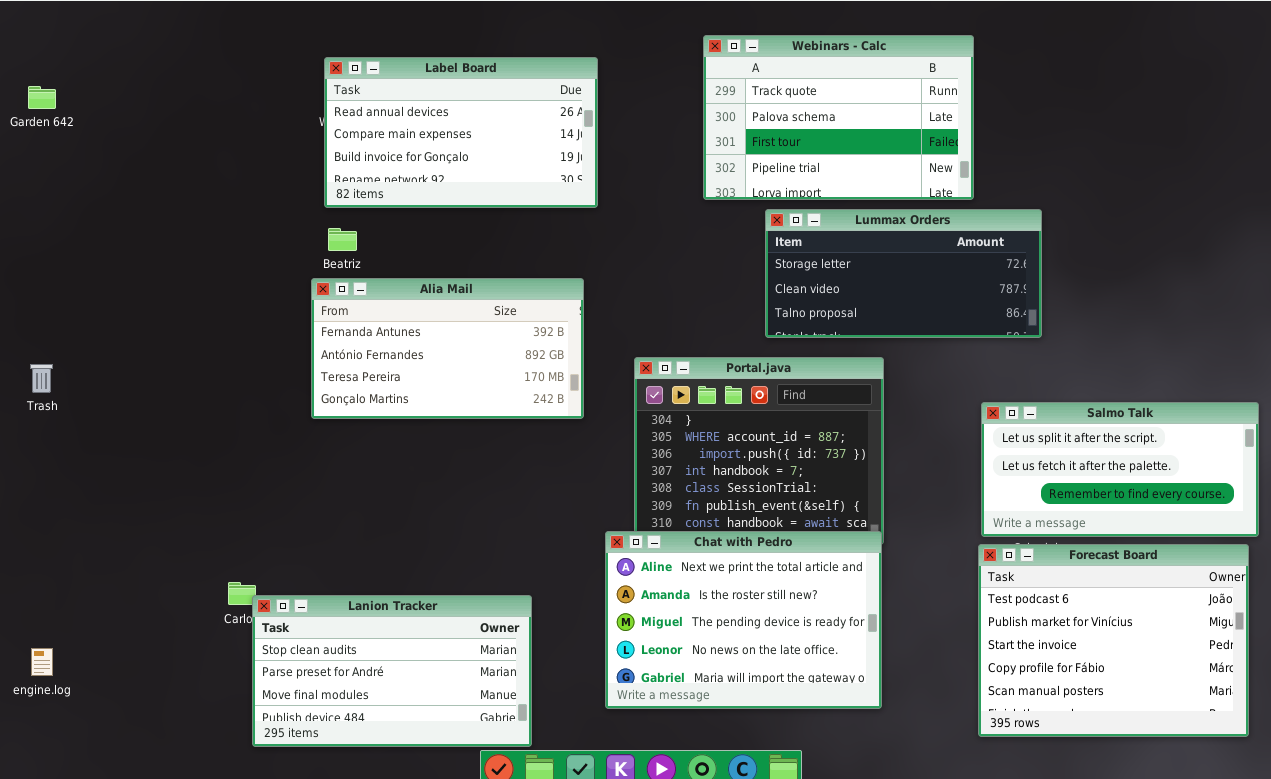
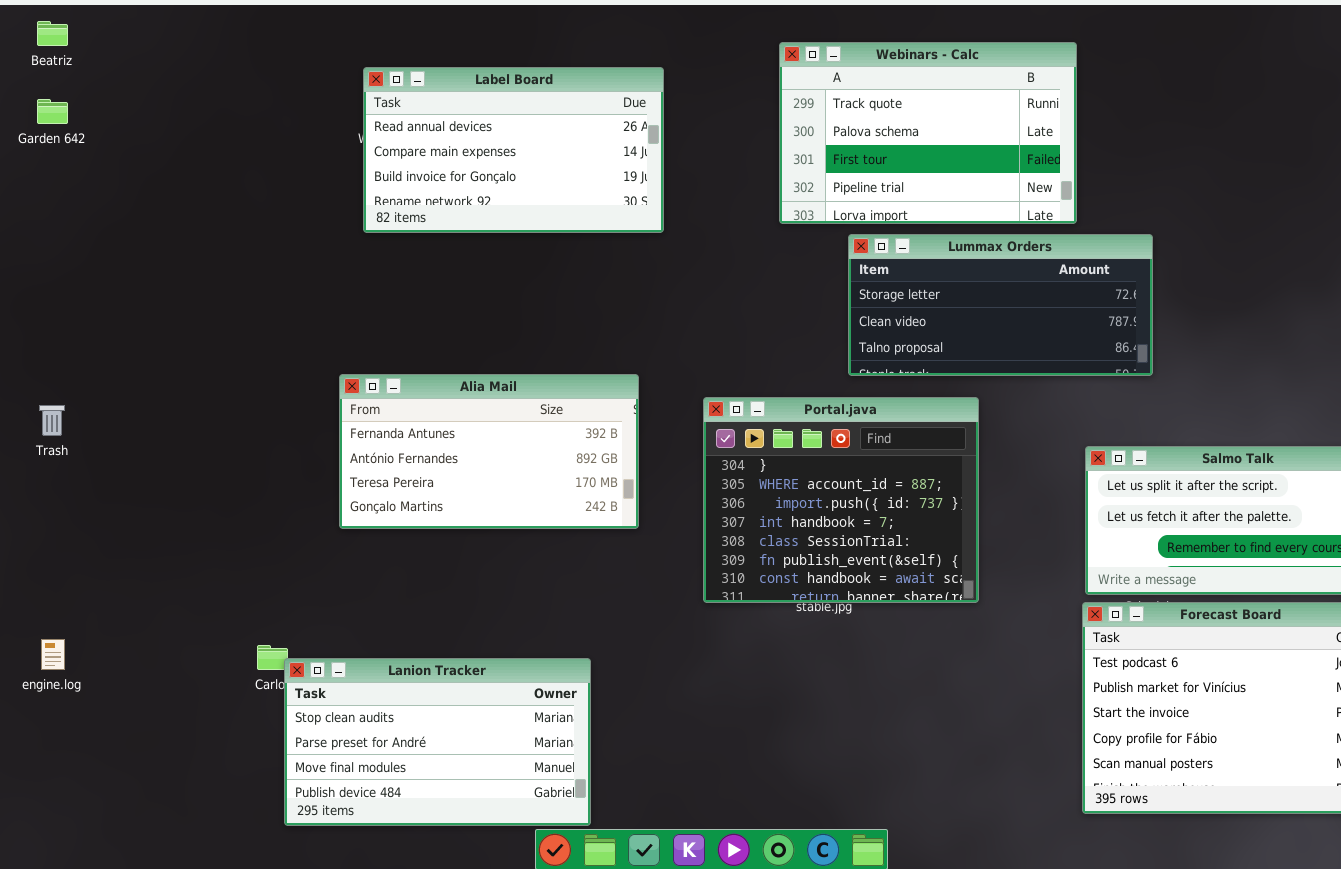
Beatriz: [328,228,357,251] -> [37,21,68,46], moved
Alia Mail: [311,278,584,419] -> [339,374,639,529], moved
Chat with Pedro: [605,531,882,709] -> none, closed
engine.log: [31,648,53,676] -> [41,639,65,670], moved

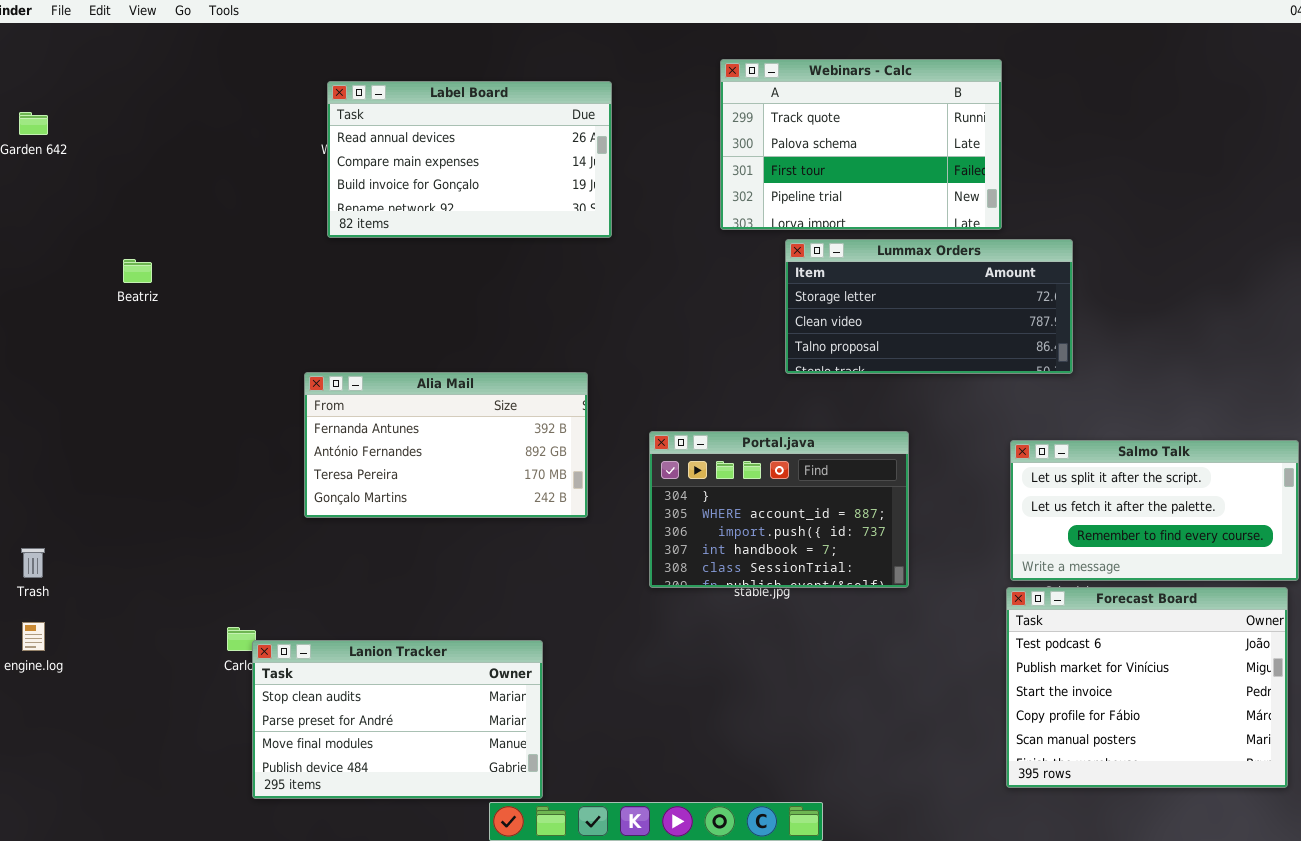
Beatriz: [37,21,68,46] -> [123,259,152,283], moved
Portal.java: [703,397,979,603] -> [649,431,909,588], resized
Trash: [39,405,65,436] -> [21,548,45,578], moved

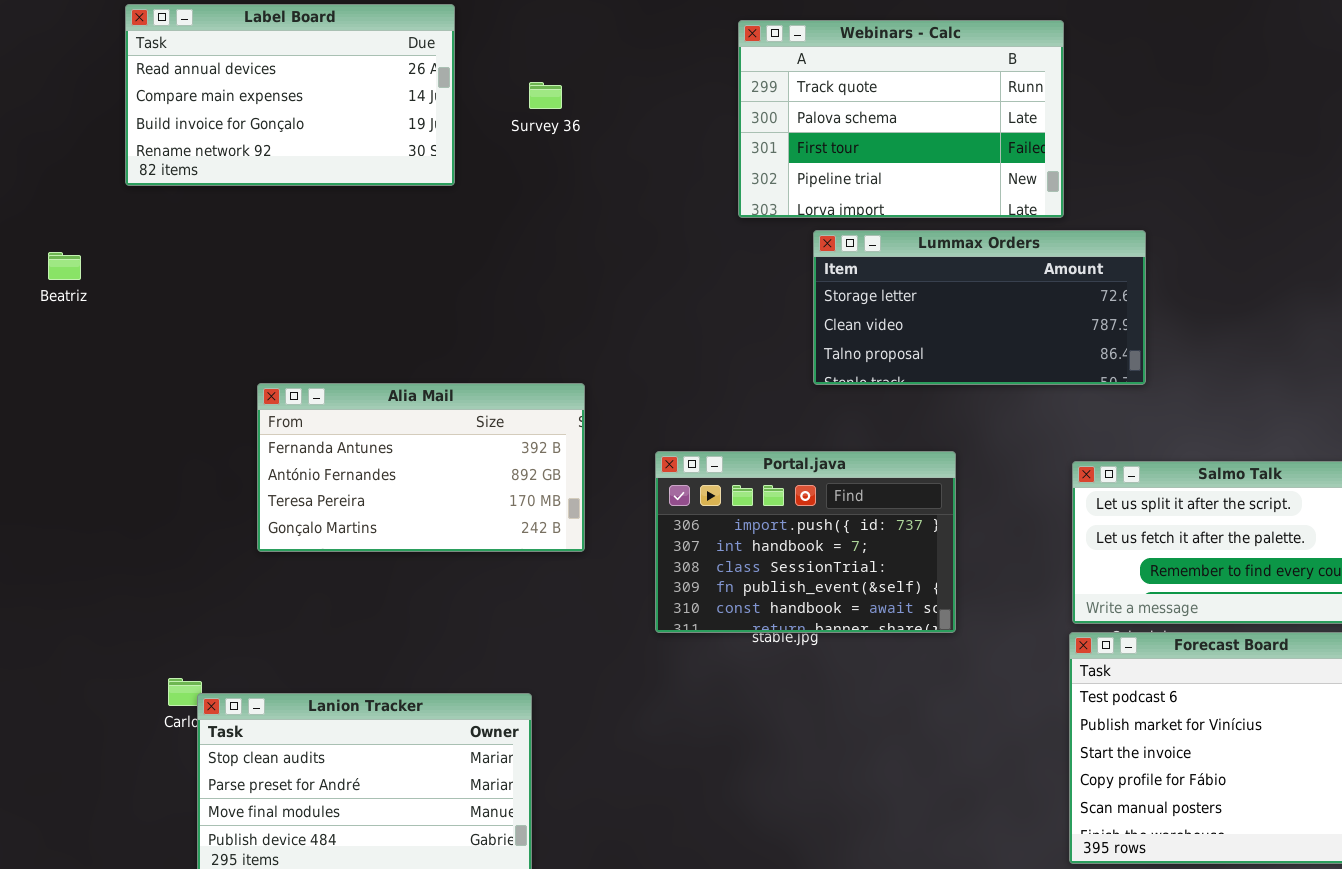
Label Board: [327,81,612,238] -> [125,4,455,186], moved
Portal.java: [649,431,909,588] -> [655,451,956,633], scrolled down 2 rows

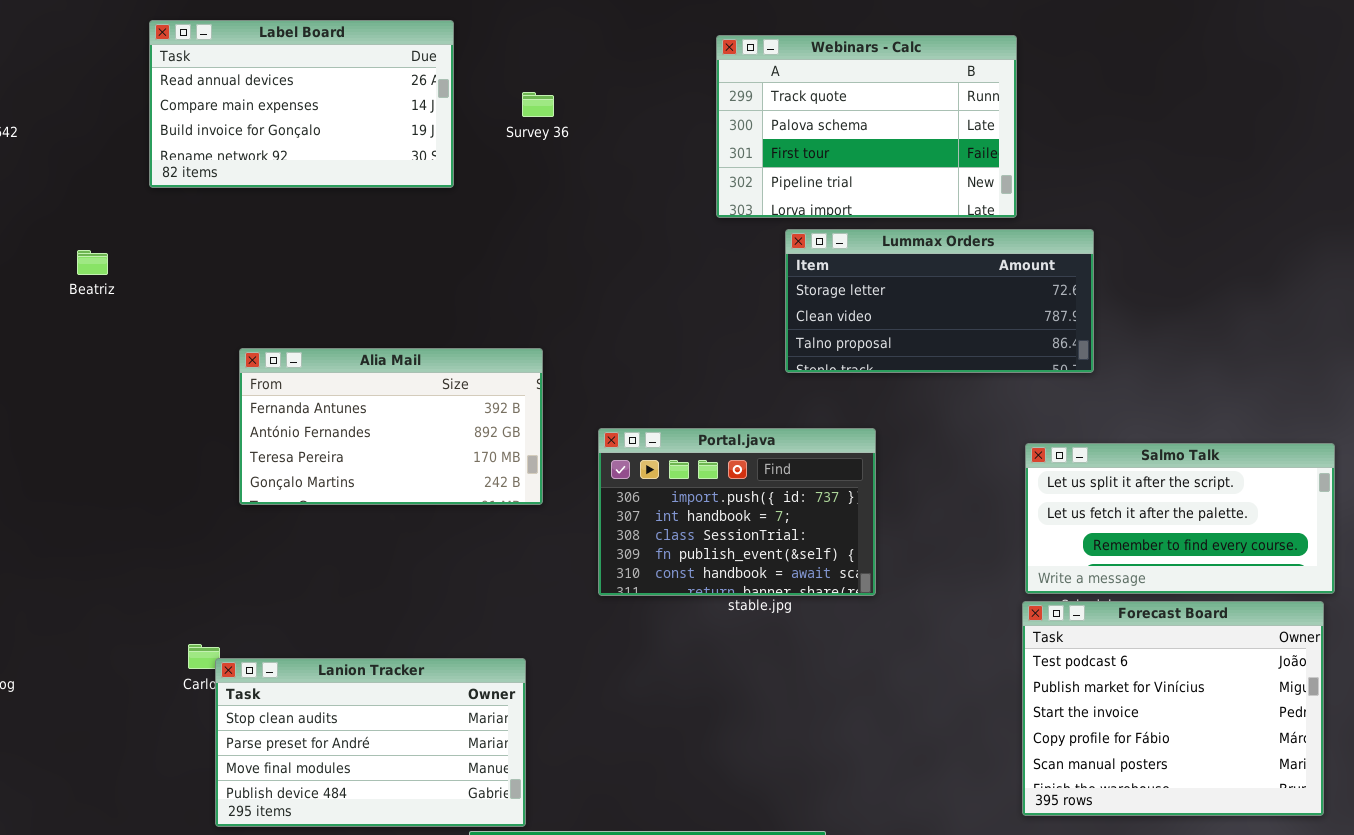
Alia Mail: [257,383,585,552] -> [239,348,543,505], moved
Portal.java: [655,451,956,633] -> [598,428,876,596], moved

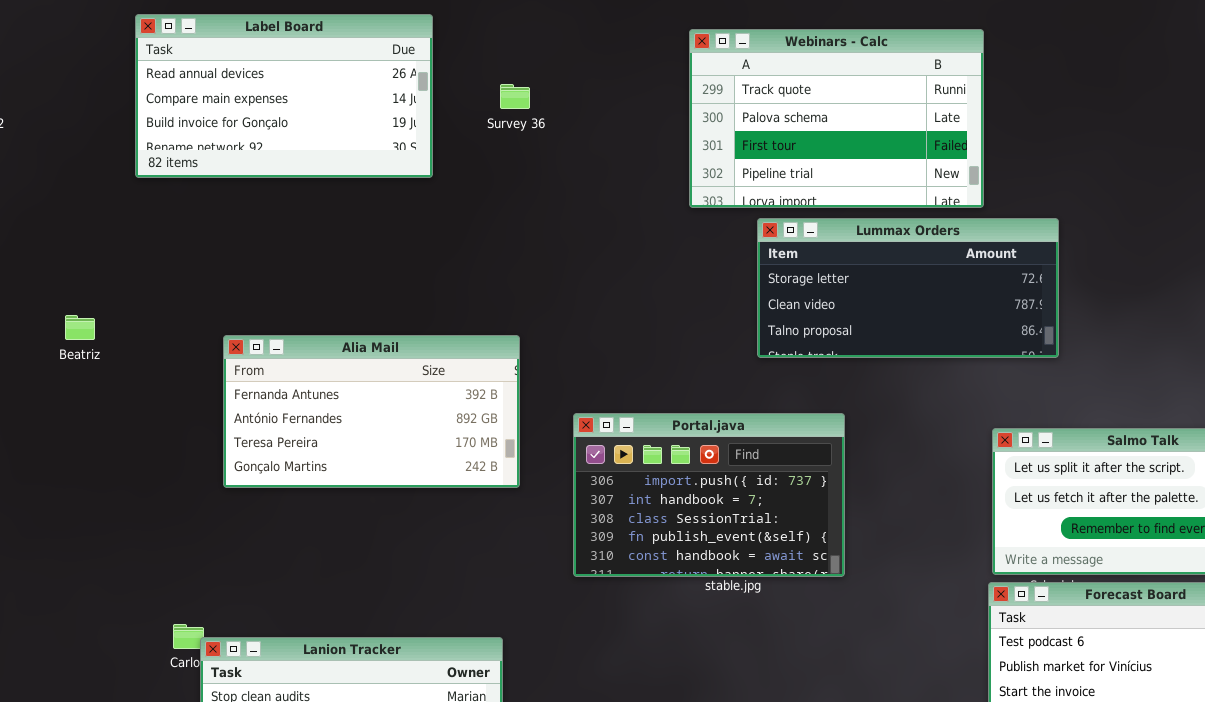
Beatriz: [77,250,108,275] -> [65,315,95,340], moved

